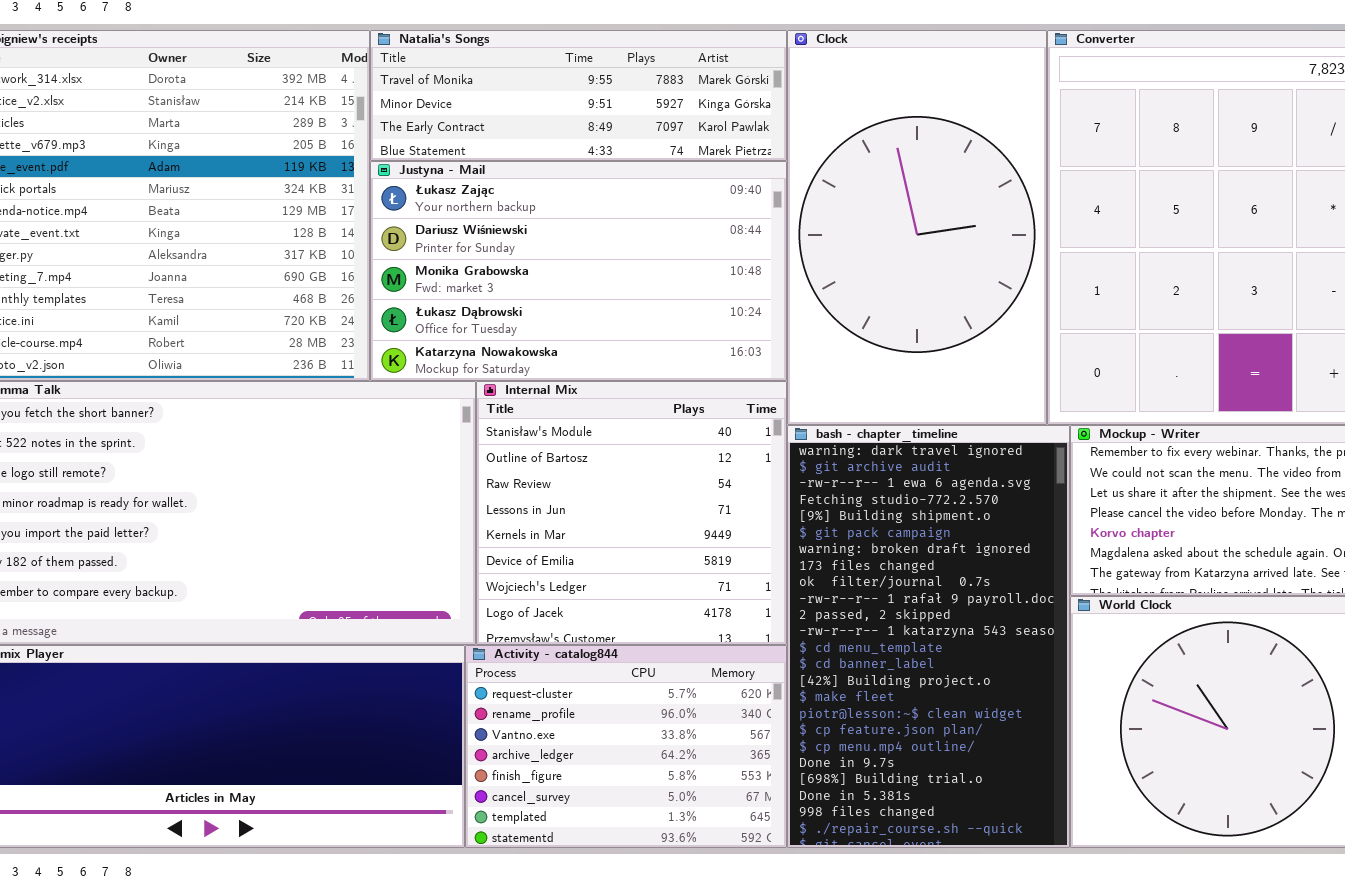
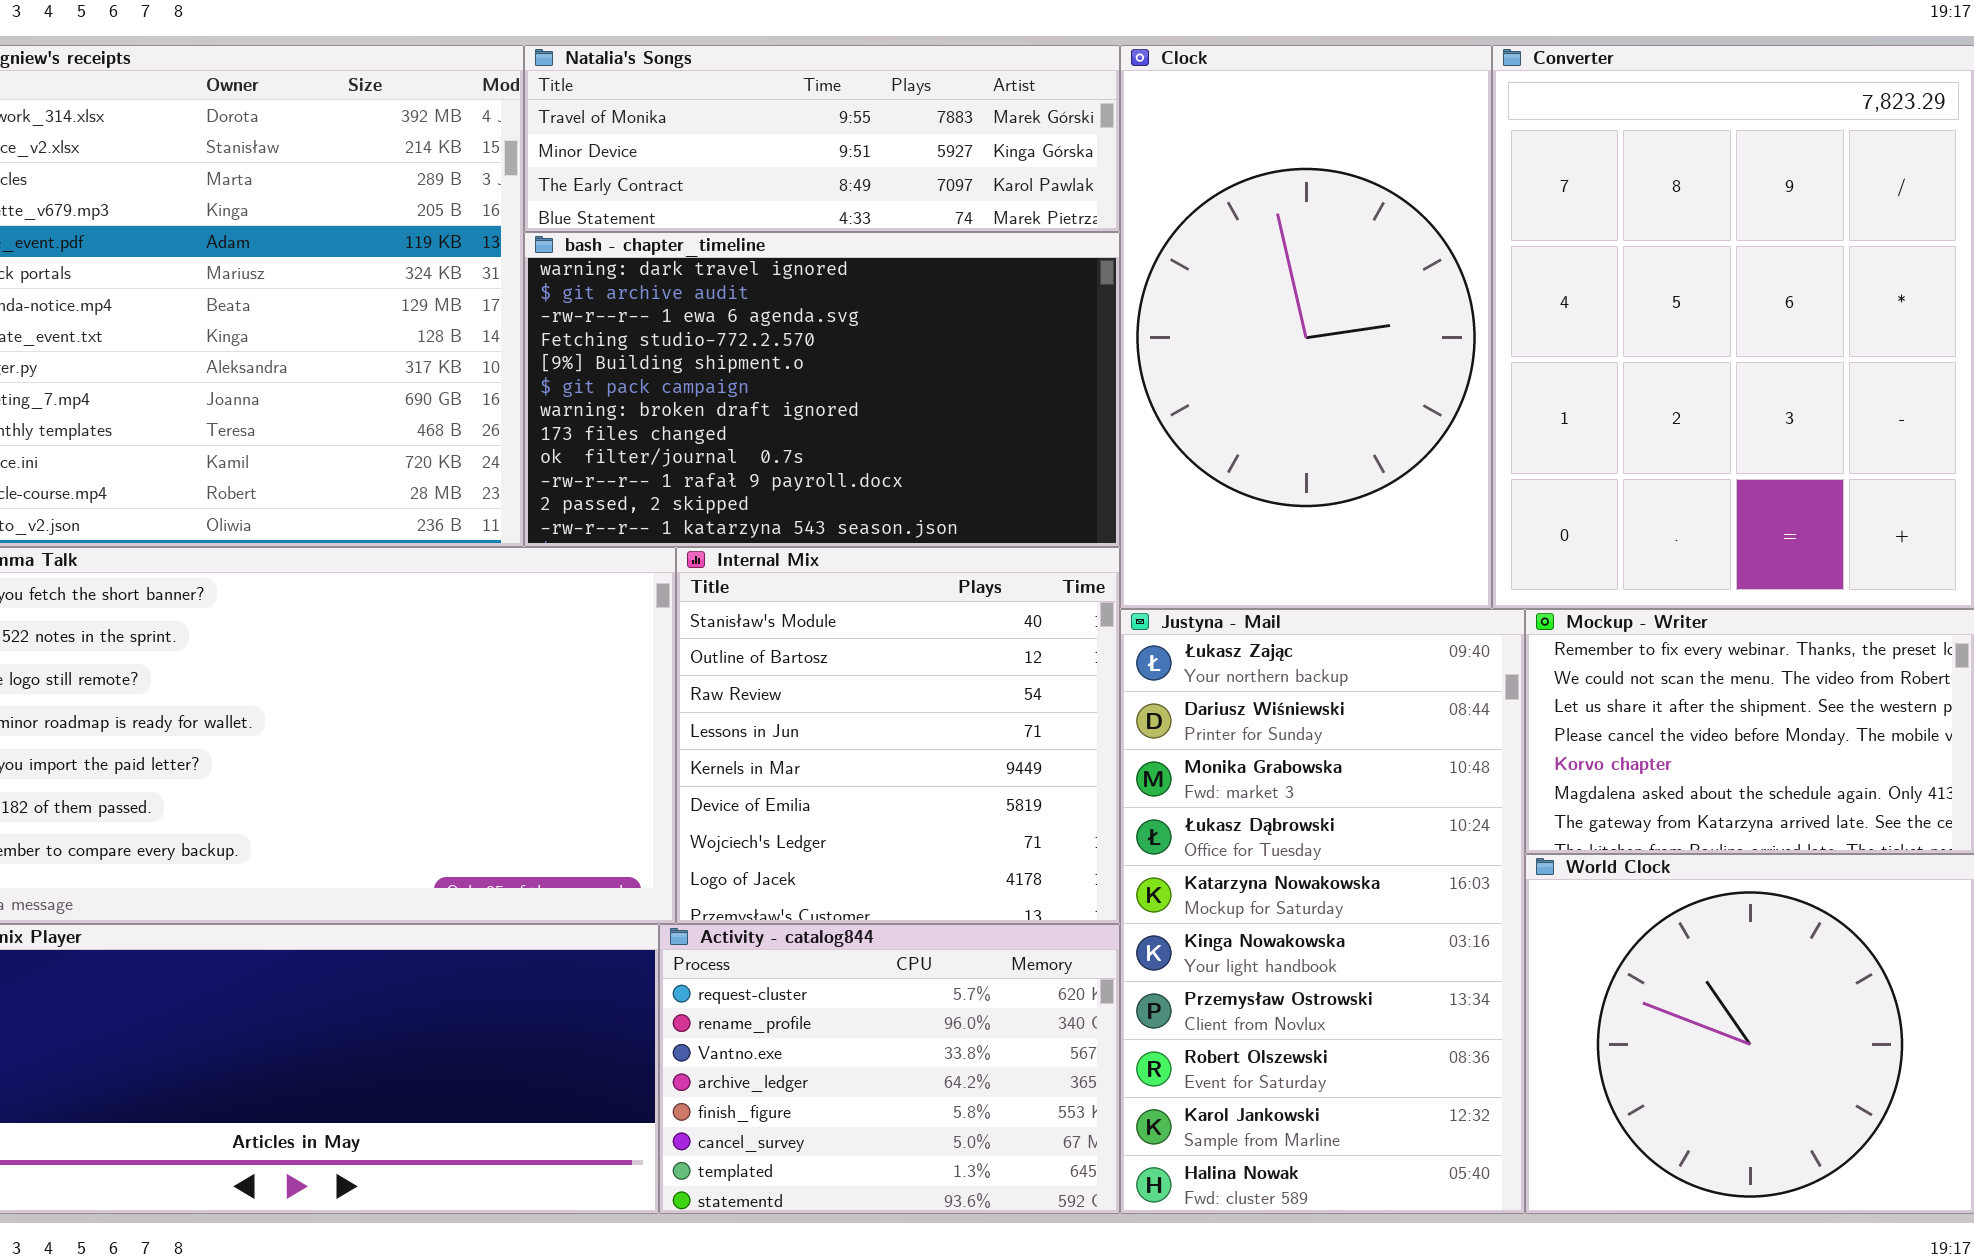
Justyna - Mail: [370,161,787,381] -> [1120,609,1525,1214], moved, resized
bash - chapter_timeline: [787,425,1070,848] -> [524,232,1120,547], moved, resized

